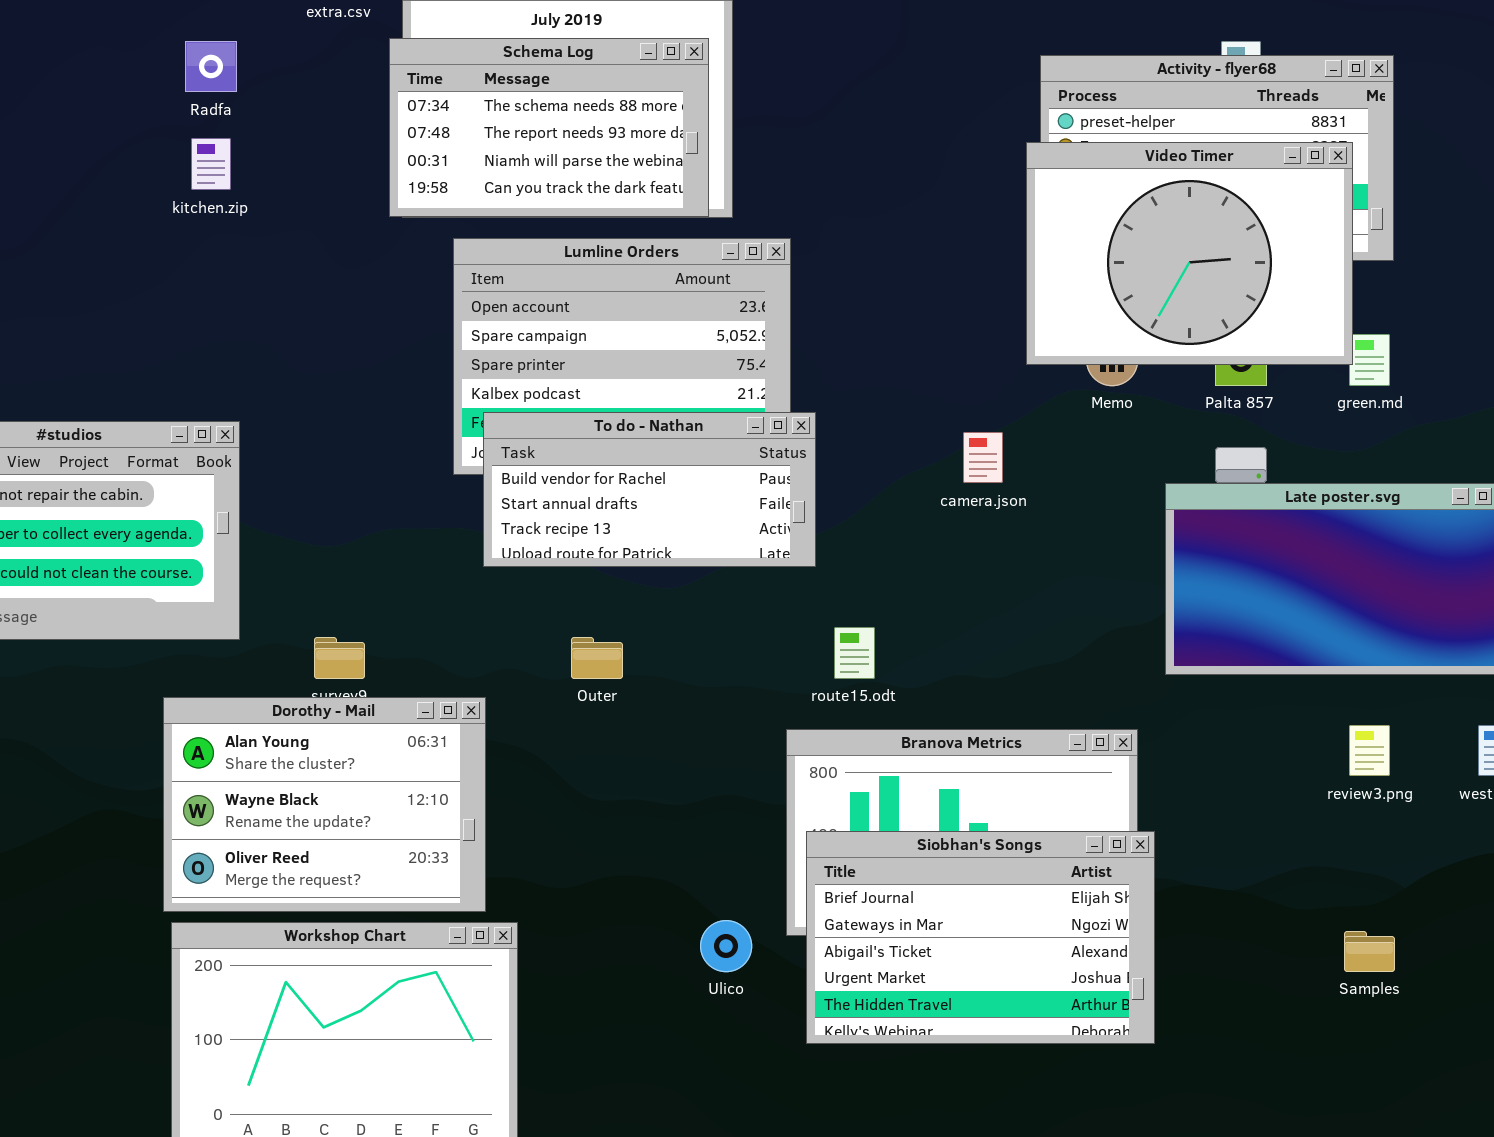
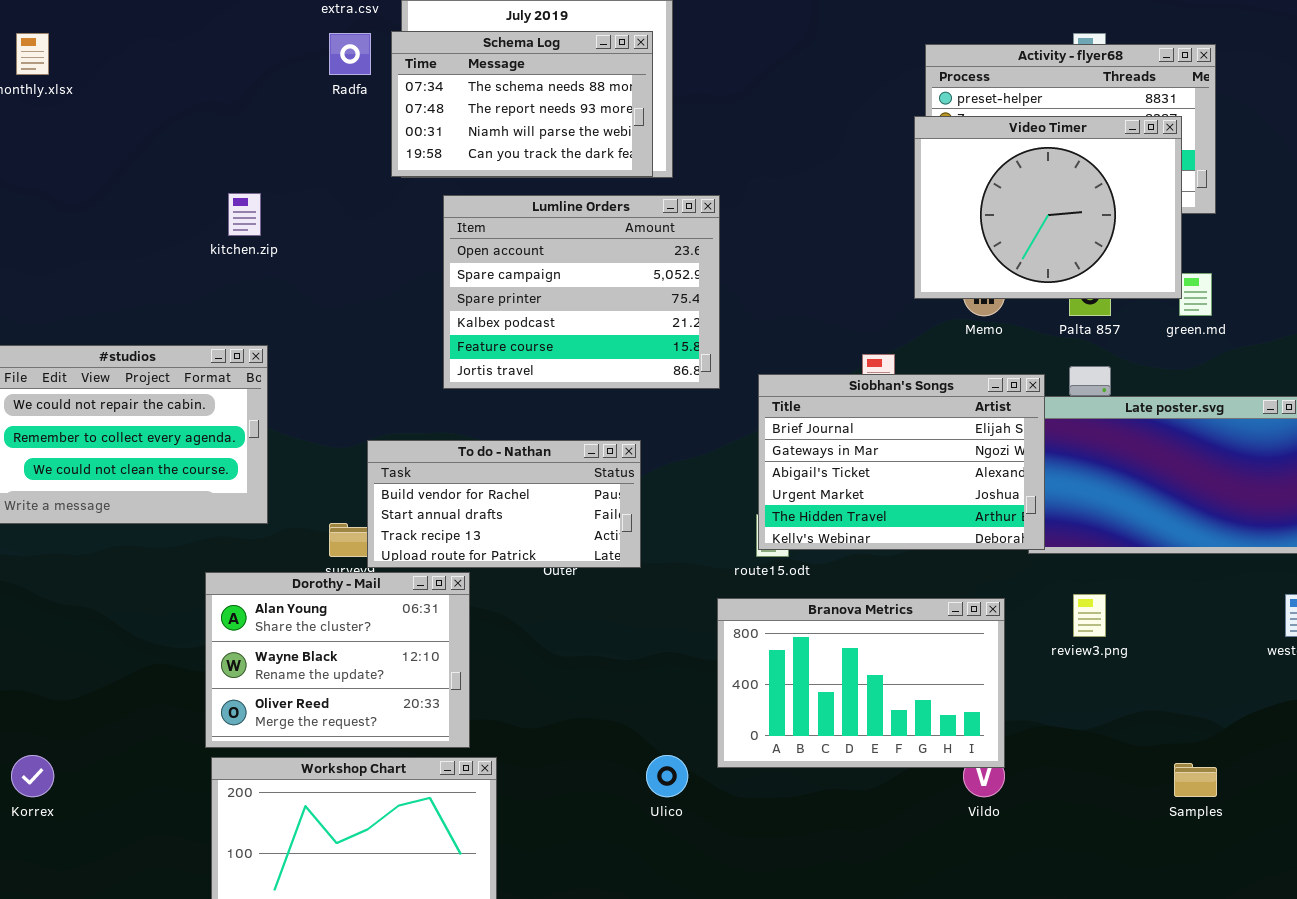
Radfa: [185,41,237,92] -> [329,33,371,75], moved
kitchen.zip: [191,138,231,190] -> [228,193,261,236], moved
To do - Nathan: [483,412,816,567] -> [367,440,641,568], moved
review3.png: [1349,725,1390,776] -> [1073,594,1106,637], moved
Siobhan's Songs: [806,831,1155,1044] -> [758,374,1045,550], moved

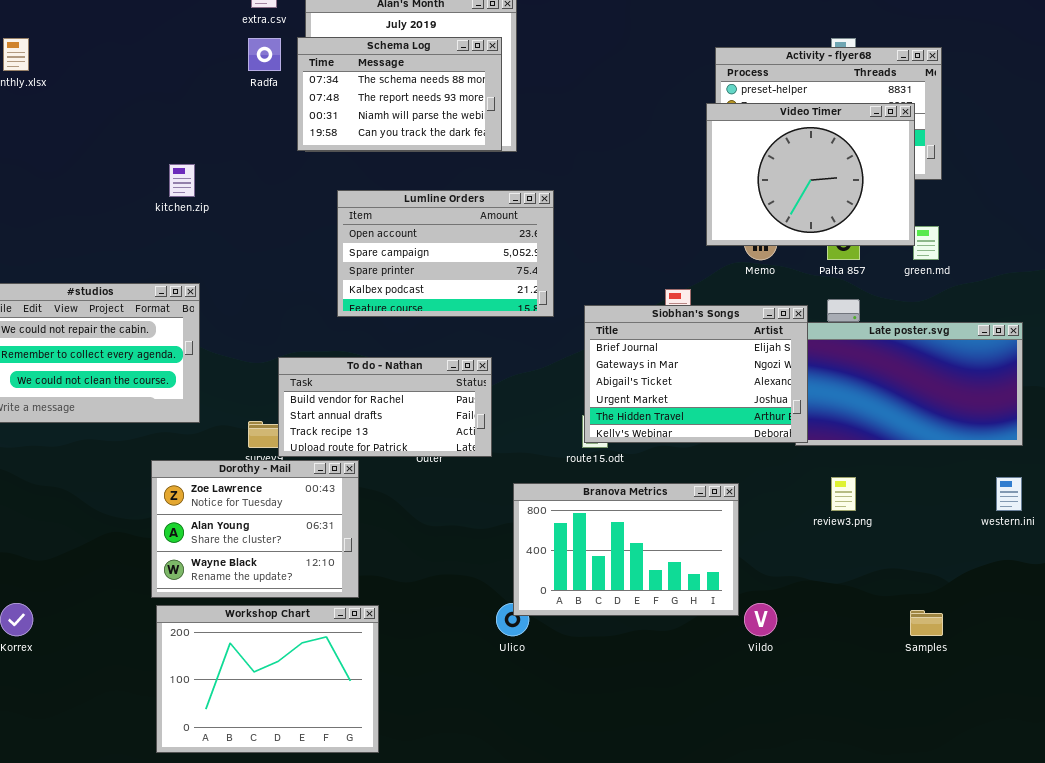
Lumline Orders: [443,195,720,389] -> [337,190,554,317], resized
Dorothy - Mail: [205,572,470,748] -> [151,460,359,598], scrolled up 1 row
Branova Metrics: [717,598,1005,768] -> [513,483,739,616], moved

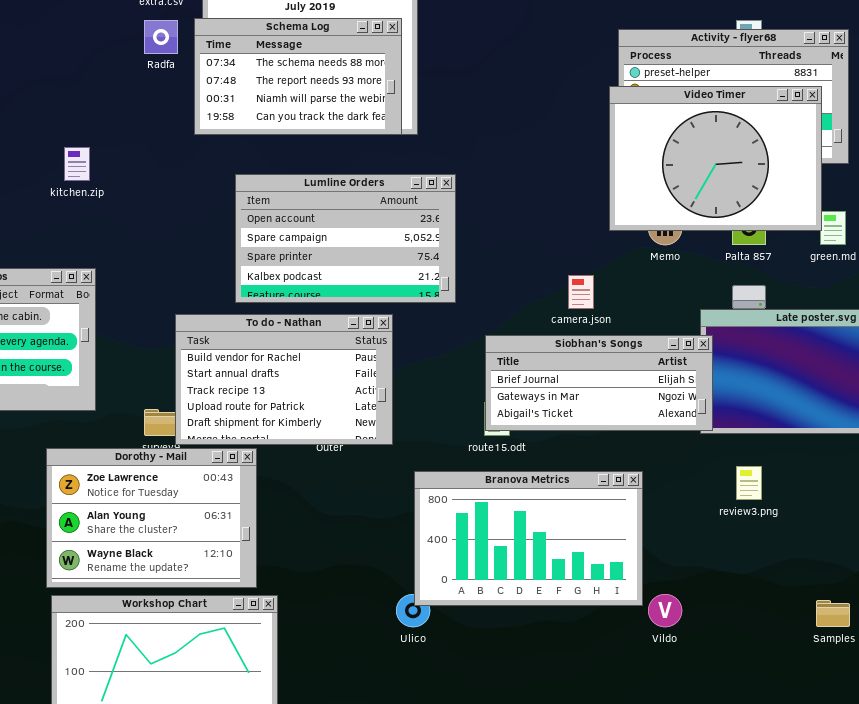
Siobhan's Songs: [584,305,808,443] -> [485,335,713,431], resized
To do - Nathan: [278,357,492,457] -> [175,314,393,445], resized

